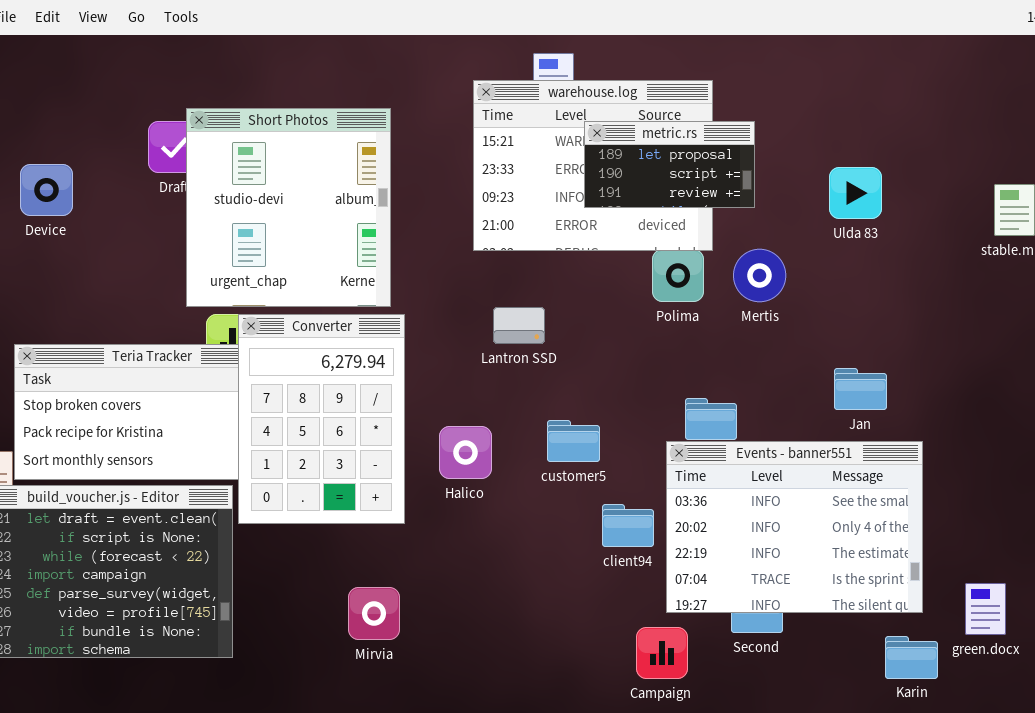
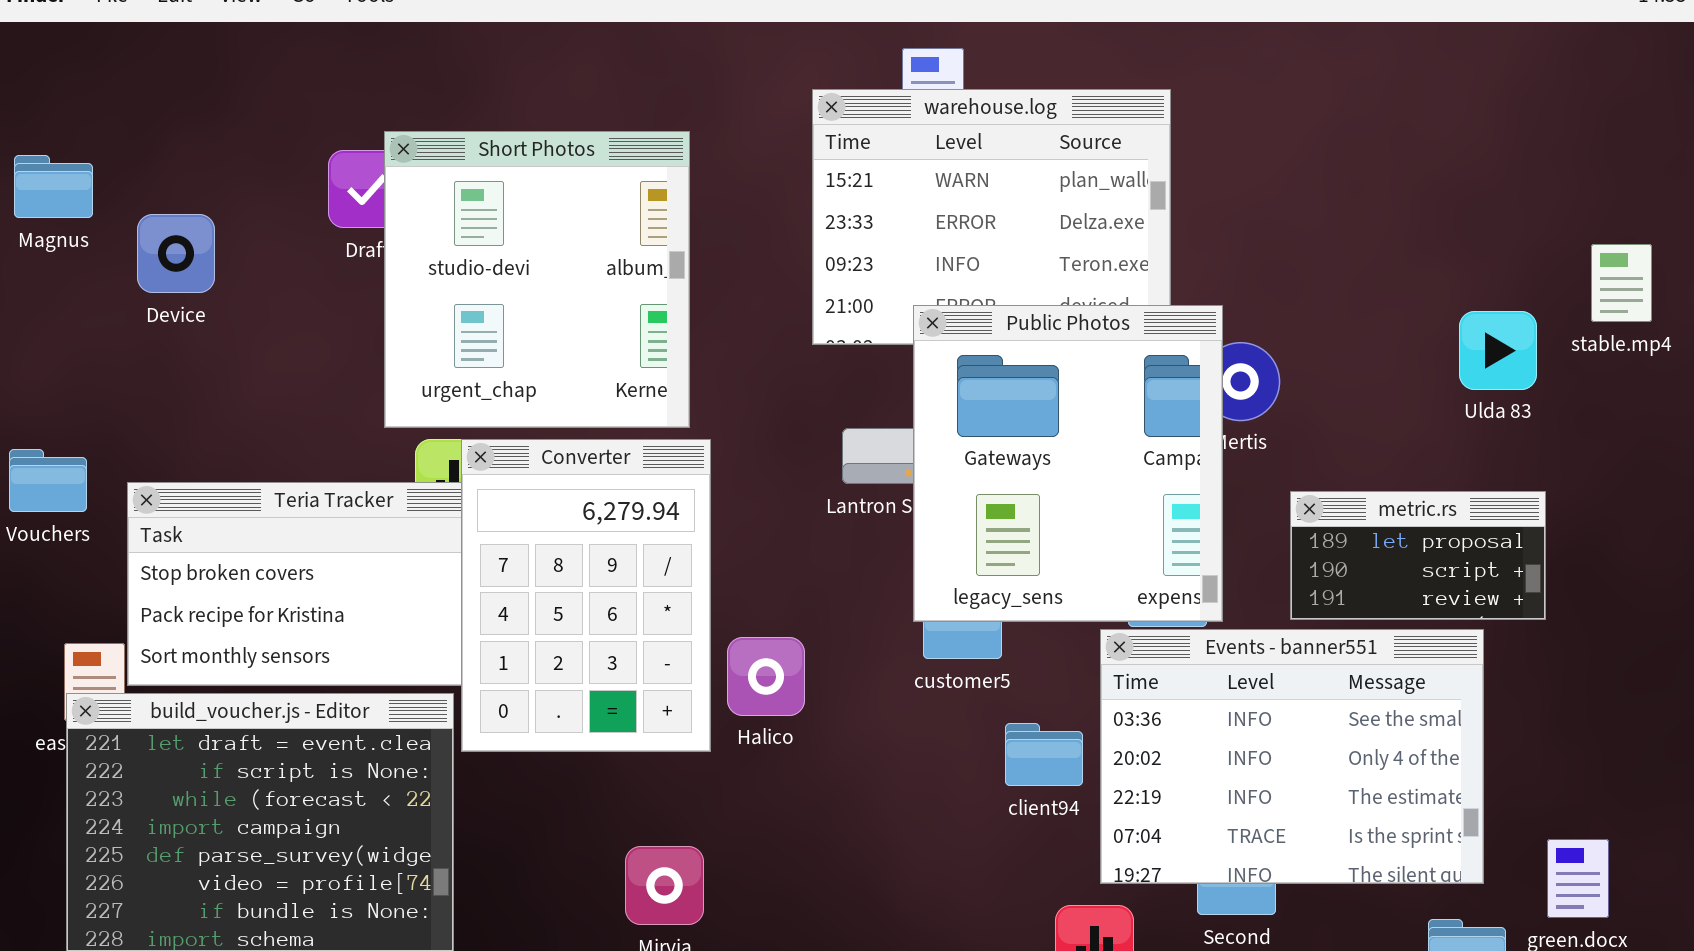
metric.rs: [584,121,755,208] -> [1290,491,1546,620], moved
Ulda 83: [829,167,882,219] -> [1459,311,1537,390], moved
Public Photos: none -> [913,305,1223,622], opened
Halico: [439,426,492,479] -> [727,637,805,716], moved

